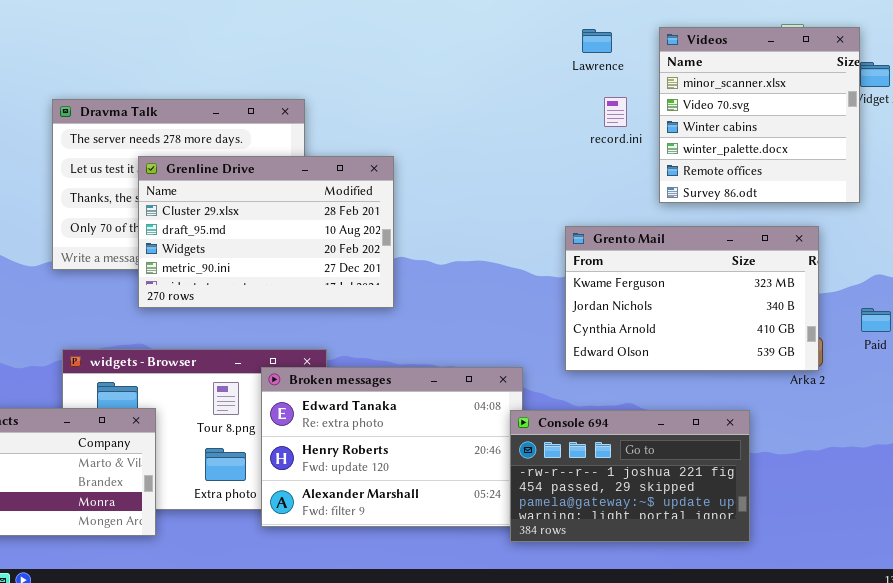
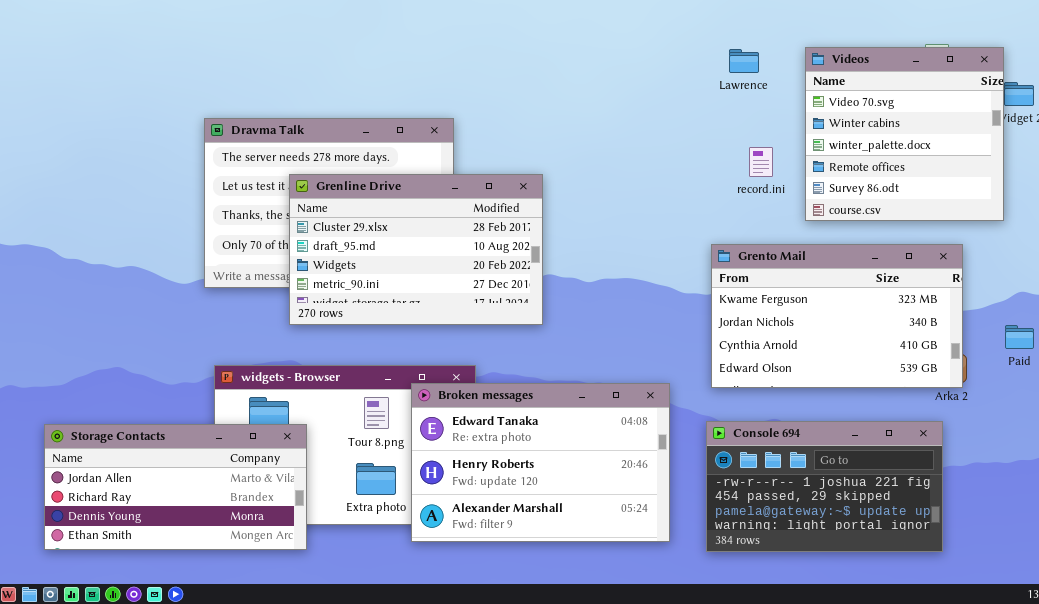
Videos: [659,27,860,203] -> [805,47,1004,221], scrolled down 1 row
record.ini: [604,97,627,127] -> [749,147,773,177], moved
Console 694: [510,410,750,542] -> [706,421,943,552], moved

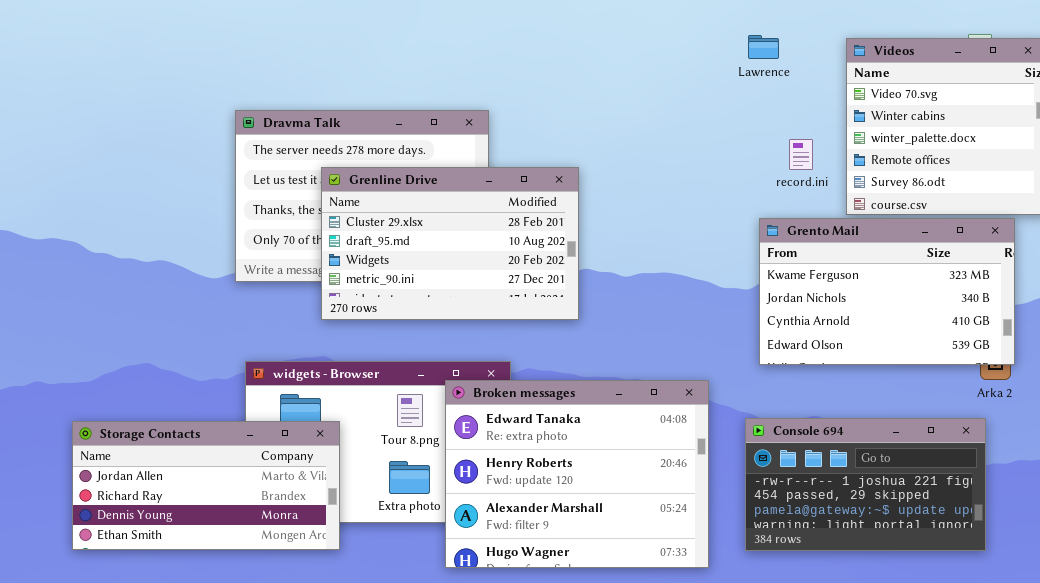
Lawrence: [729,49,759,73] -> [748,35,779,59], moved
Grento Mail: [711,244,963,388] -> [759,218,1015,365], moved
Broken messages: [411,383,670,542] -> [445,380,709,568], resized

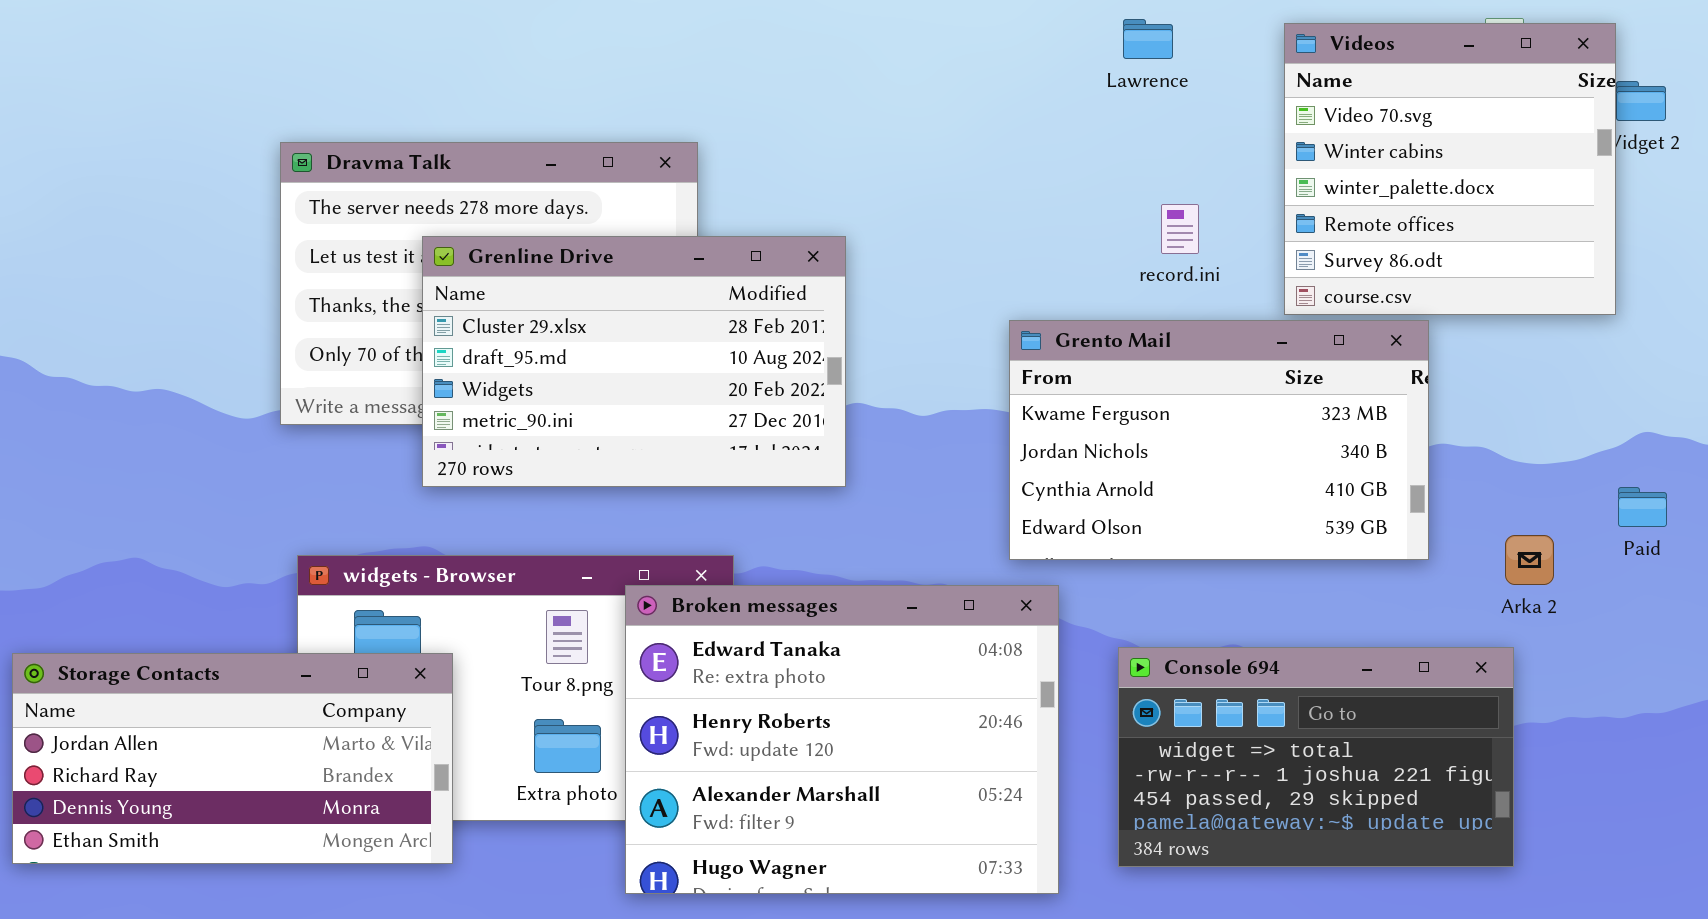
record.ini: [789,139,813,170] -> [1161,204,1199,254], moved
Grento Mail: [759,218,1015,365] -> [1009,320,1429,560], moved
Console 694: [745,418,986,551] -> [1118,647,1514,867], scrolled up 1 row

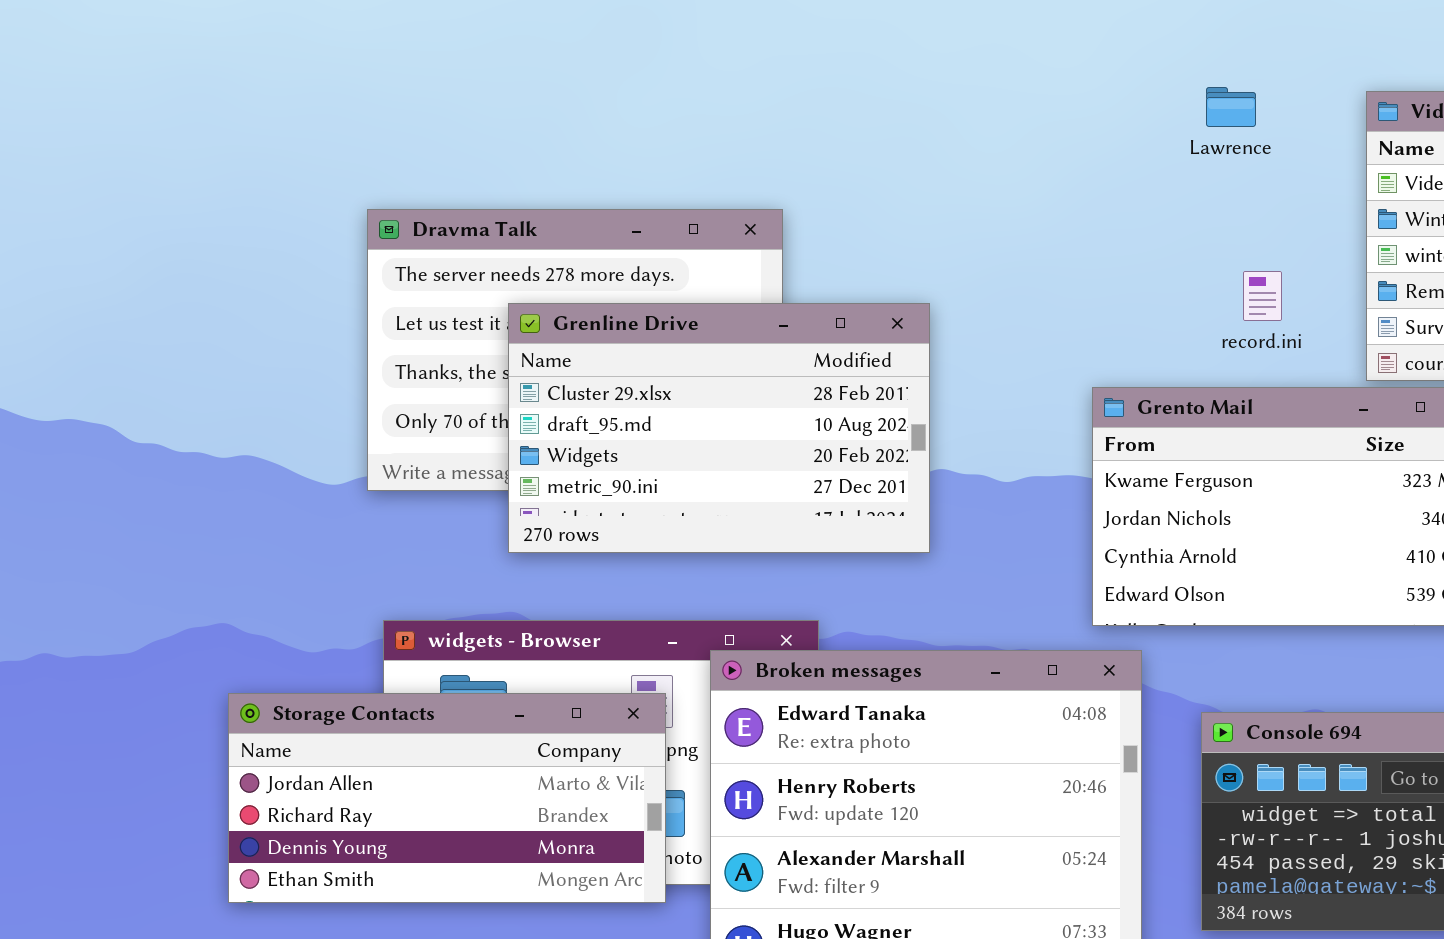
Storage Contacts: [12,653,453,864] -> [228,693,666,903], moved

